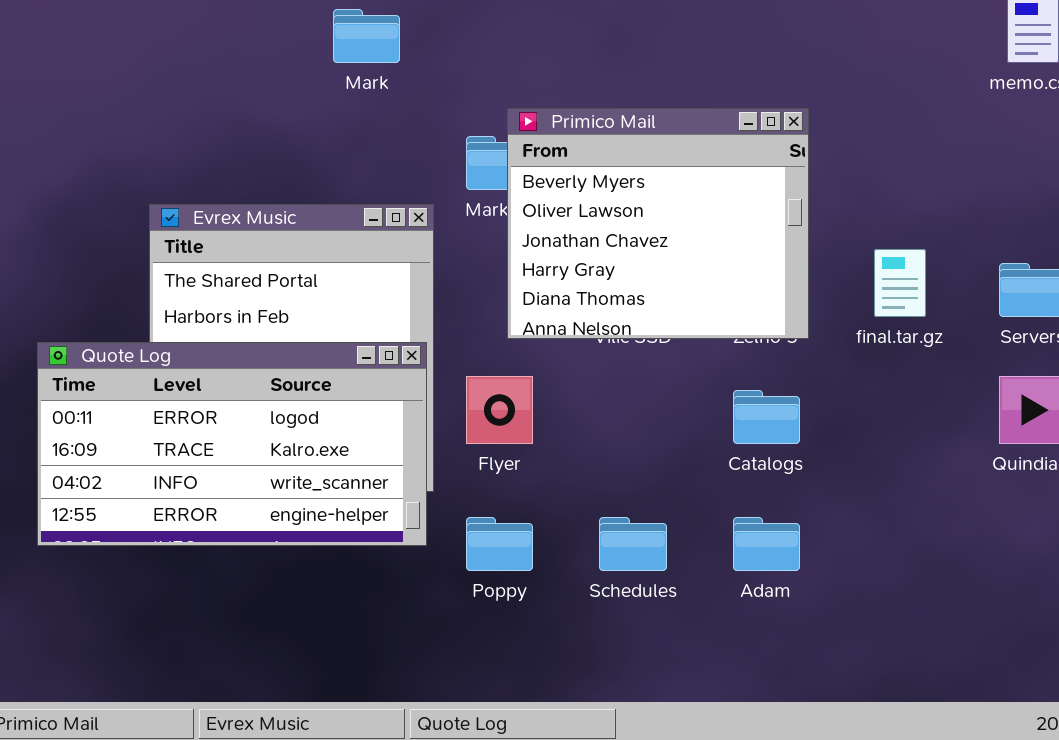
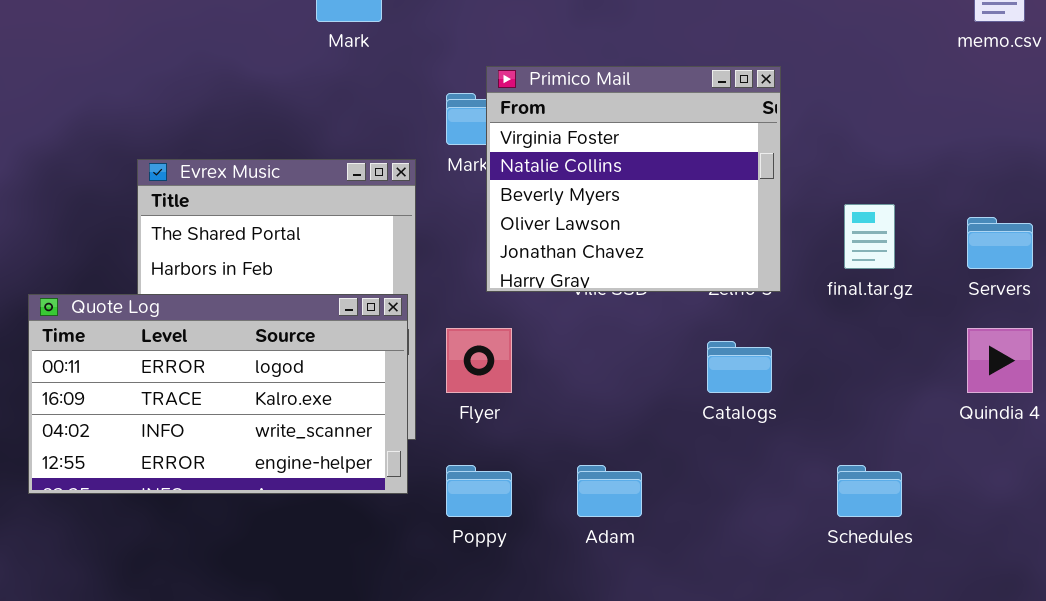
Primico Mail: [507,108,809,339] -> [486,66,781,292], scrolled up 2 rows
Schedules: [599,517,667,571] -> [837,465,902,517], moved
Adam: [733,517,800,571] -> [577,465,642,517], moved

